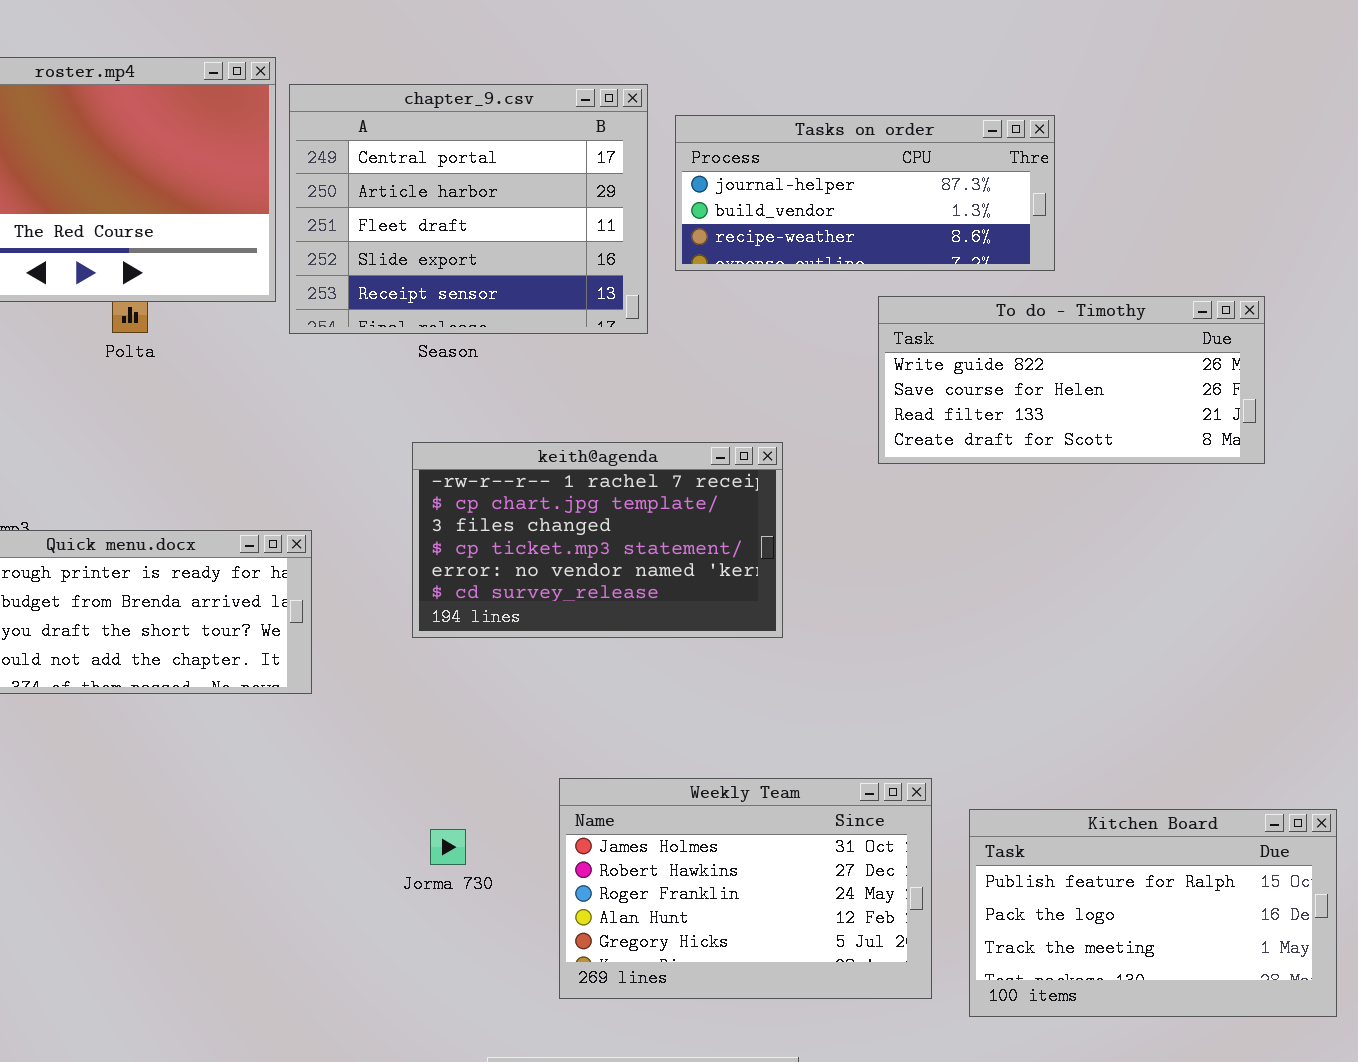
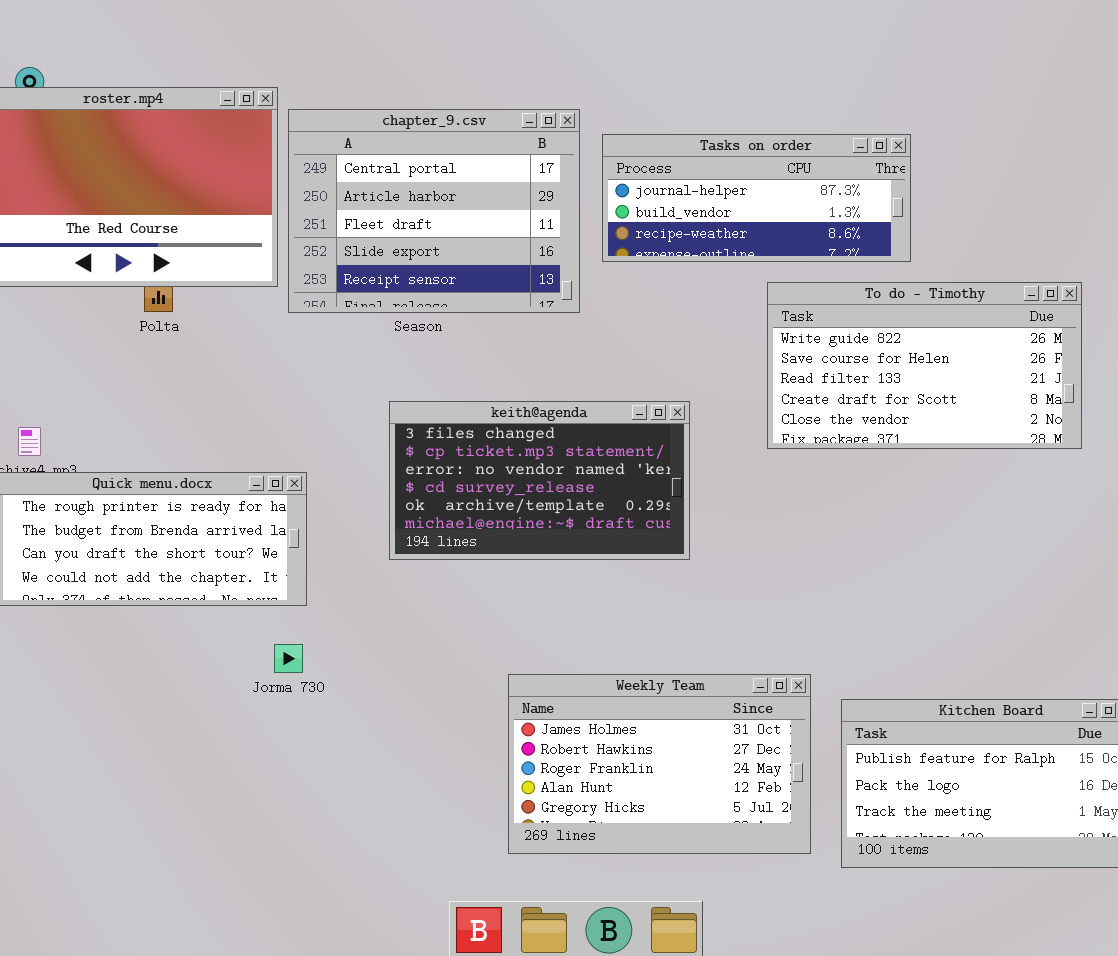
To do - Timothy: [878,296,1265,464] -> [767,282,1082,449], resized
keith@agenda: [412,442,783,638] -> [389,401,690,560], scrolled down 2 rows
Jorma 730: [430,829,466,865] -> [274,644,303,673], moved

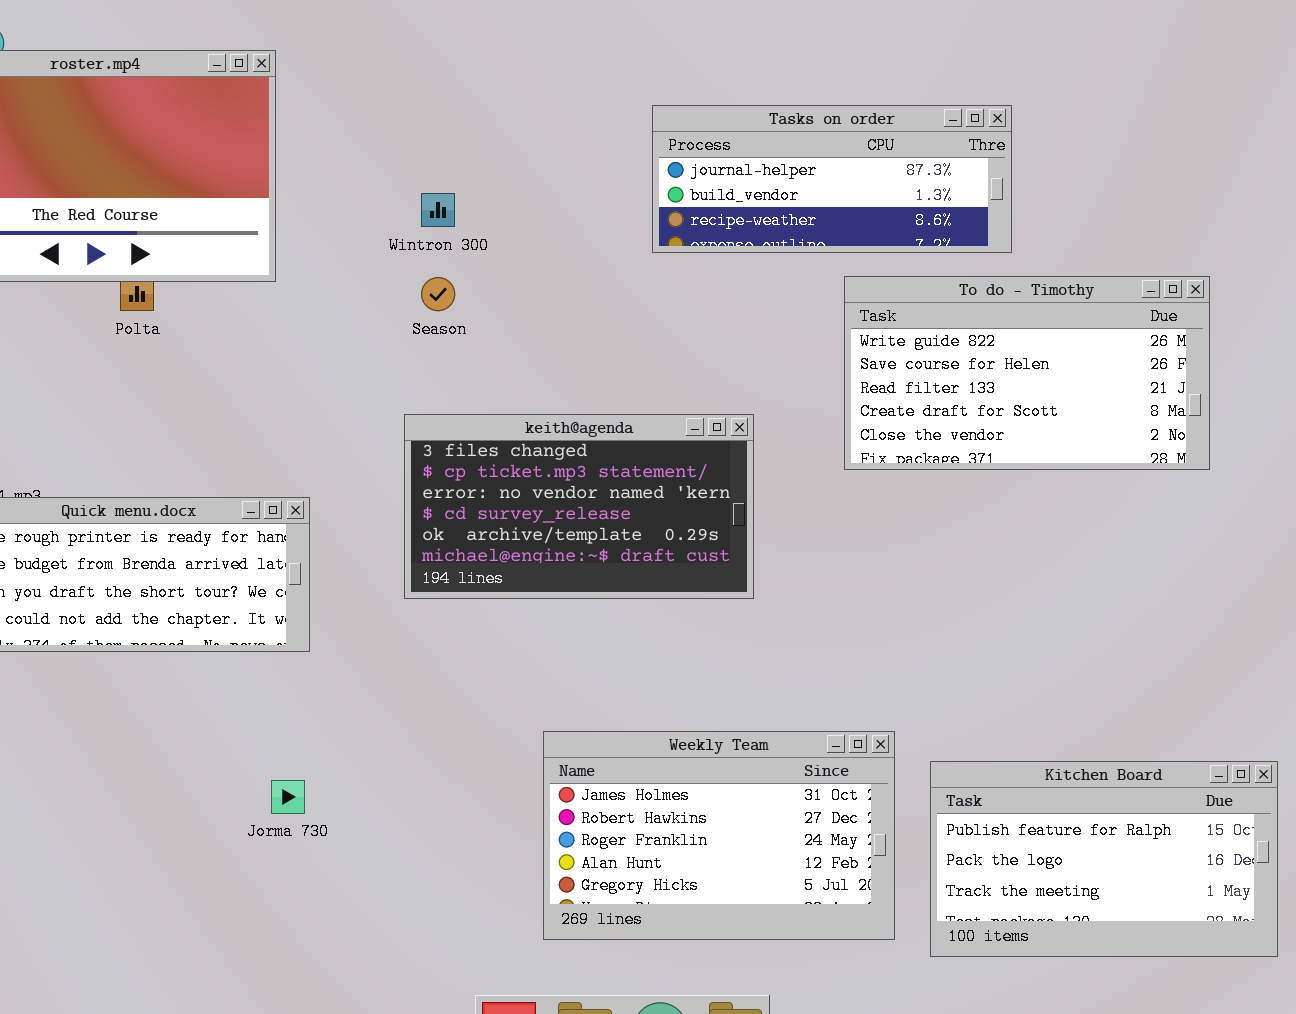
chapter_9.csv: [288,109,580,313] -> none, closed
Jorma 730: [274,644,303,673] -> [271,780,305,814], moved

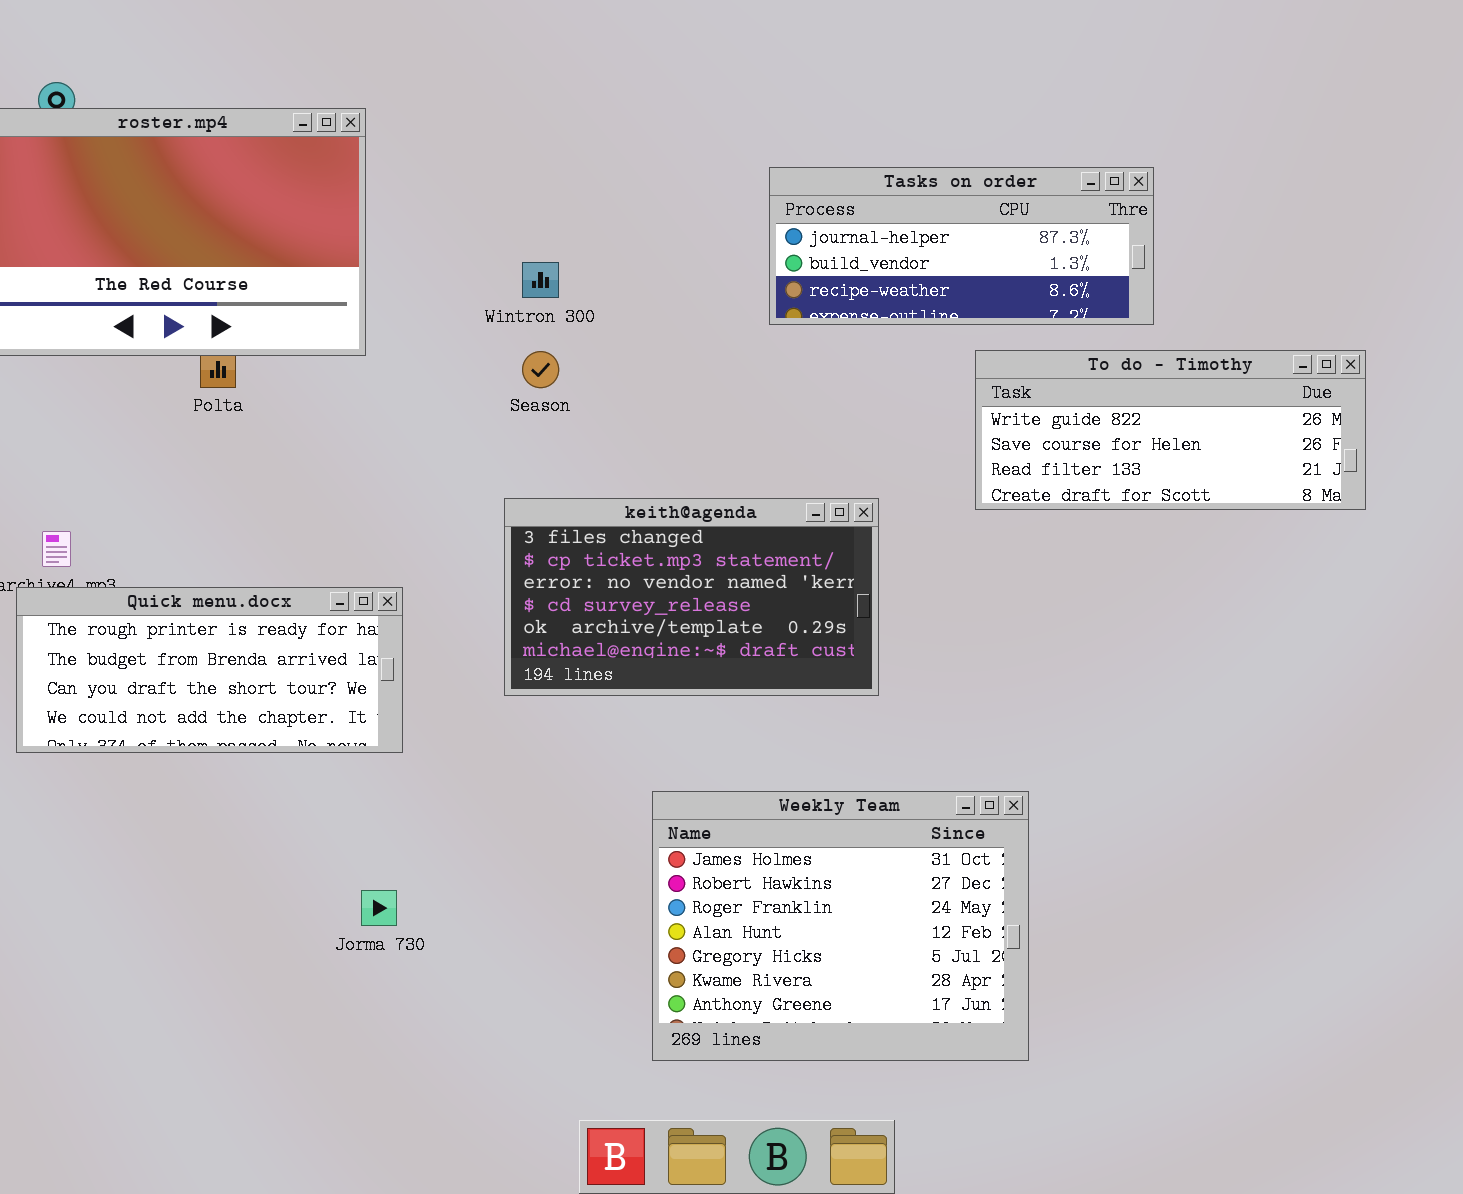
To do - Timothy: [844,276,1210,470] -> [975,350,1366,510], resized
Weekly Team: [543,731,895,940] -> [652,791,1029,1061], resized
Kitchen Board: [930,761,1278,957] -> none, closed

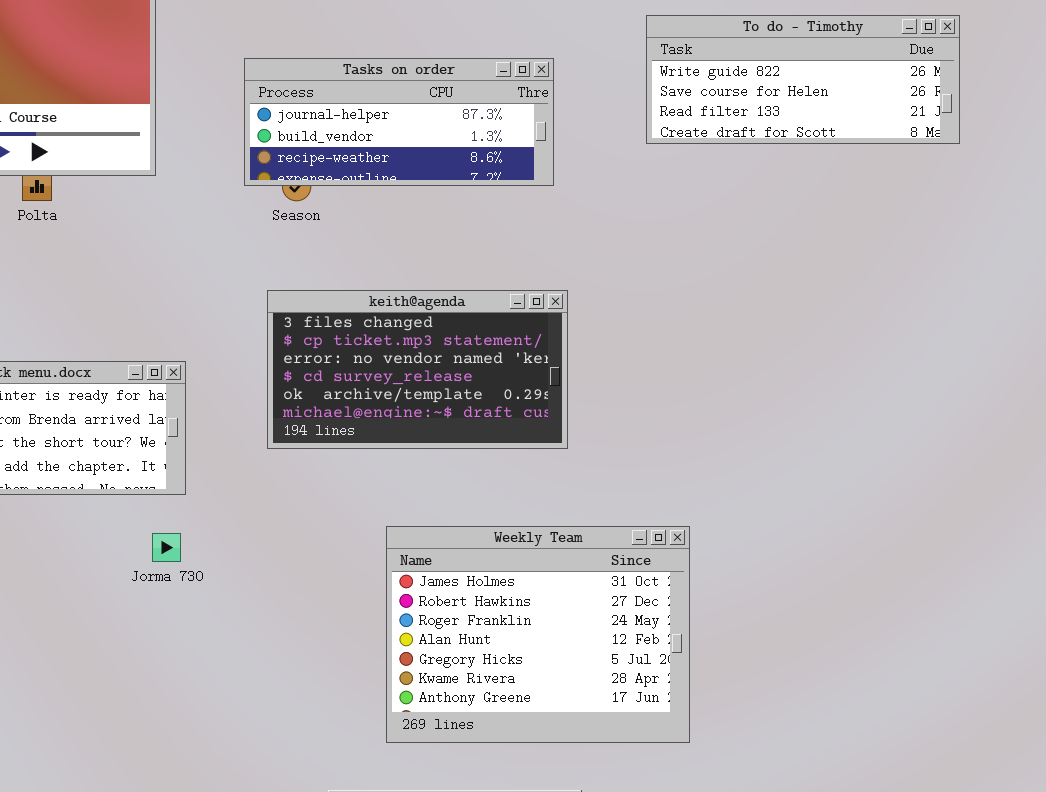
Tasks on order: [769,167,1154,325] -> [244,58,554,186], moved
To do - Timothy: [975,350,1366,510] -> [646,15,960,144], moved
Jorma 730: [361,890,397,926] -> [152,533,181,562], moved

